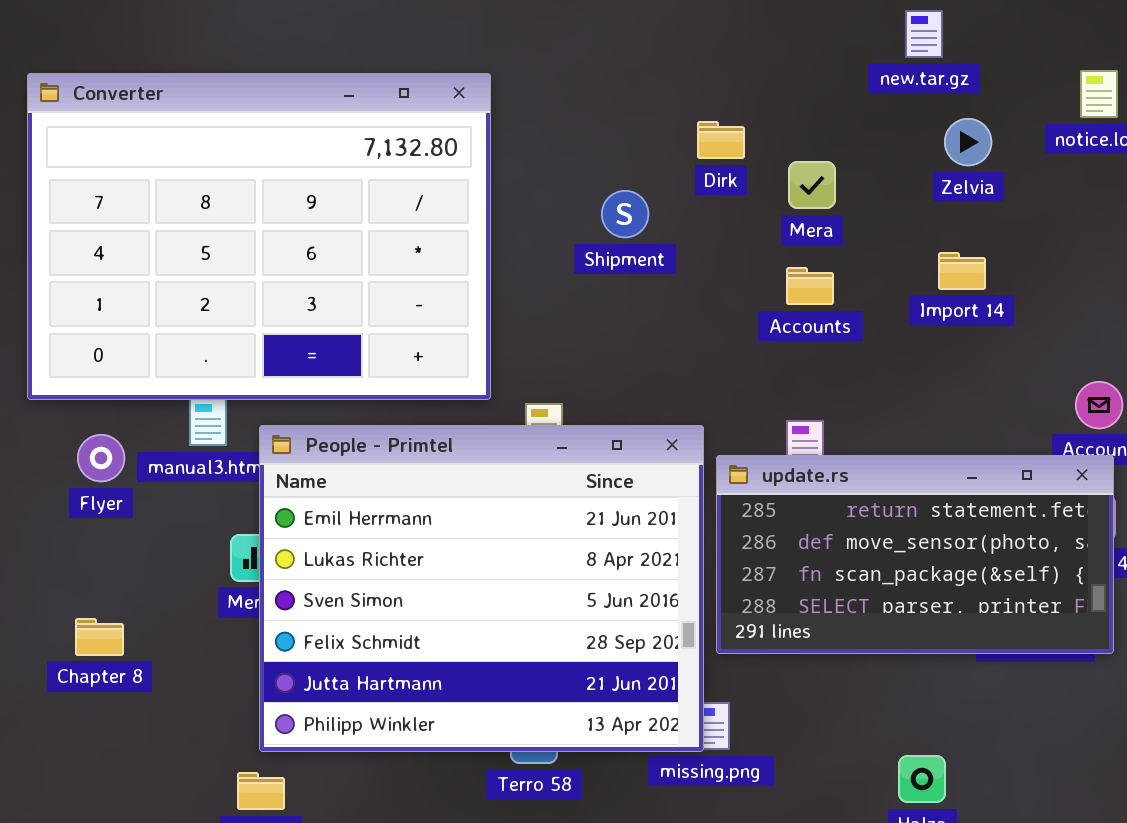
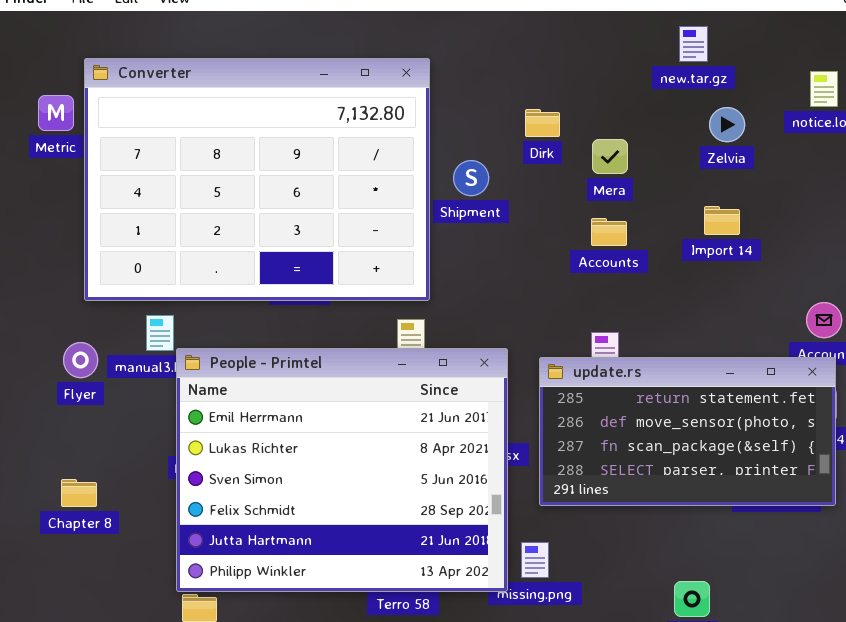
Converter: [27,73,491,400] -> [84,58,430,301], moved
People - Primtel: [259,425,704,752] -> [176,348,508,592], moved

